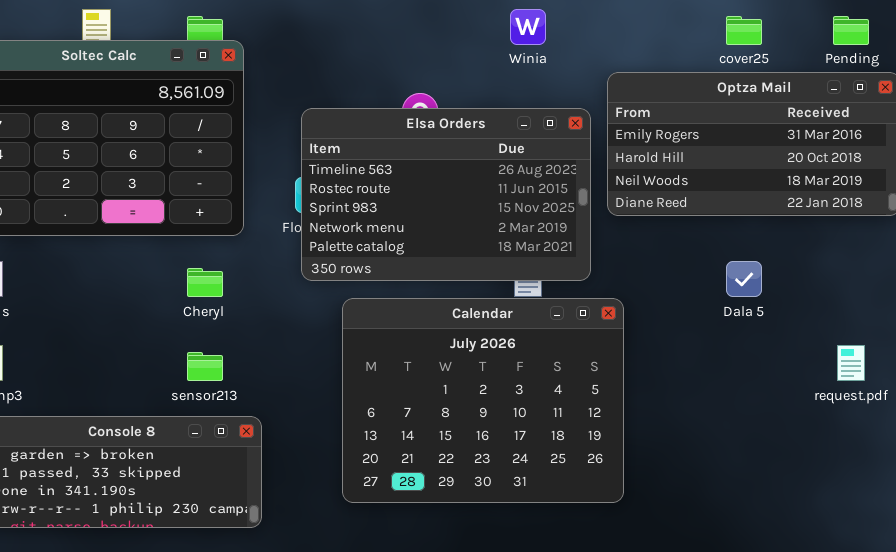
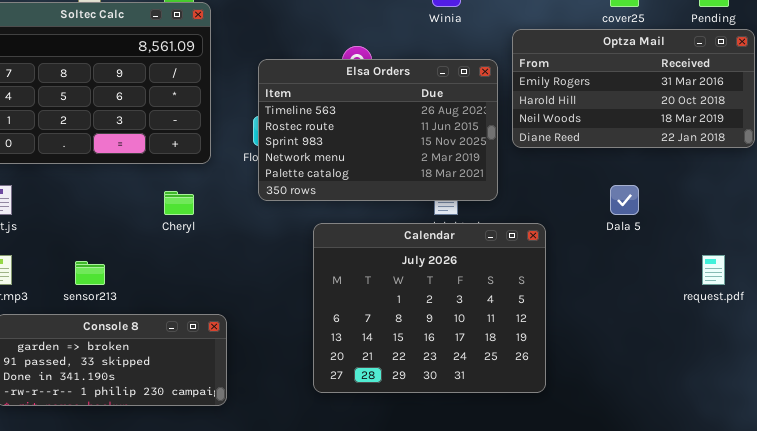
Calendar: [342,298,624,503] -> [313,223,546,393], moved
sensor213: [187,352,223,381] -> [75,261,105,285], moved

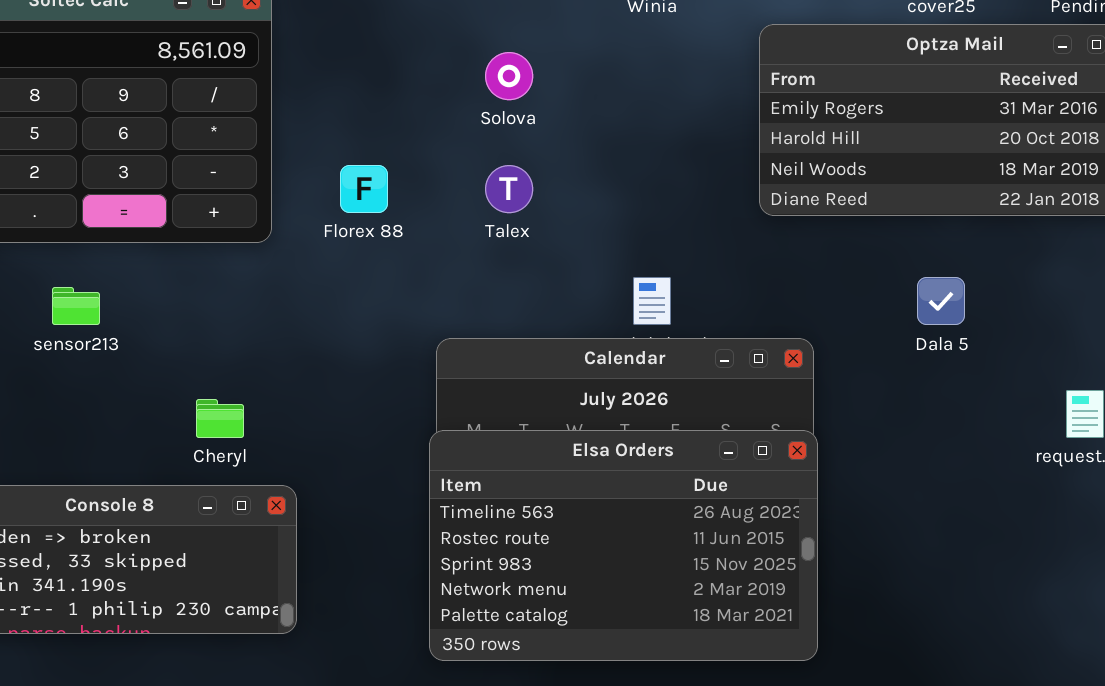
Elsa Orders: [258,59,498,201] -> [429,430,818,661], moved
Cheryl: [164,191,194,215] -> [196,399,244,438], moved
sensor213: [75,261,105,285] -> [52,287,100,325], moved

